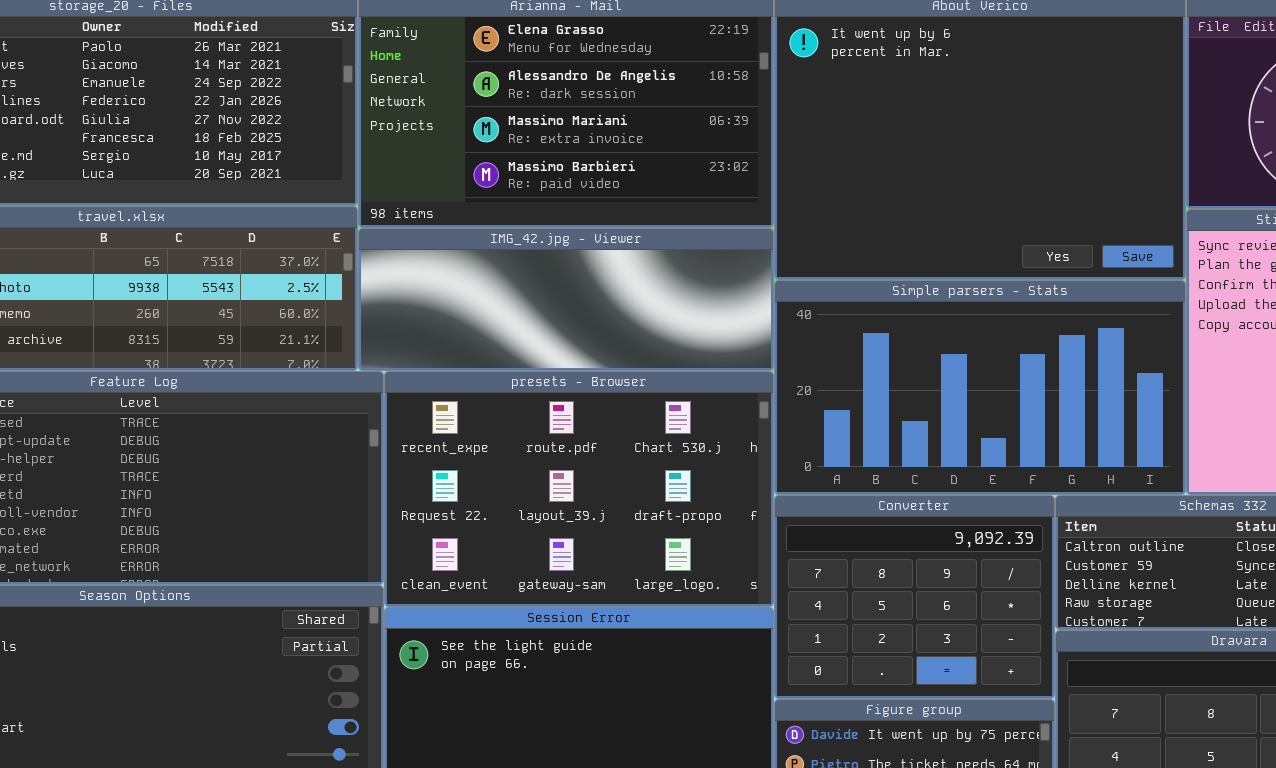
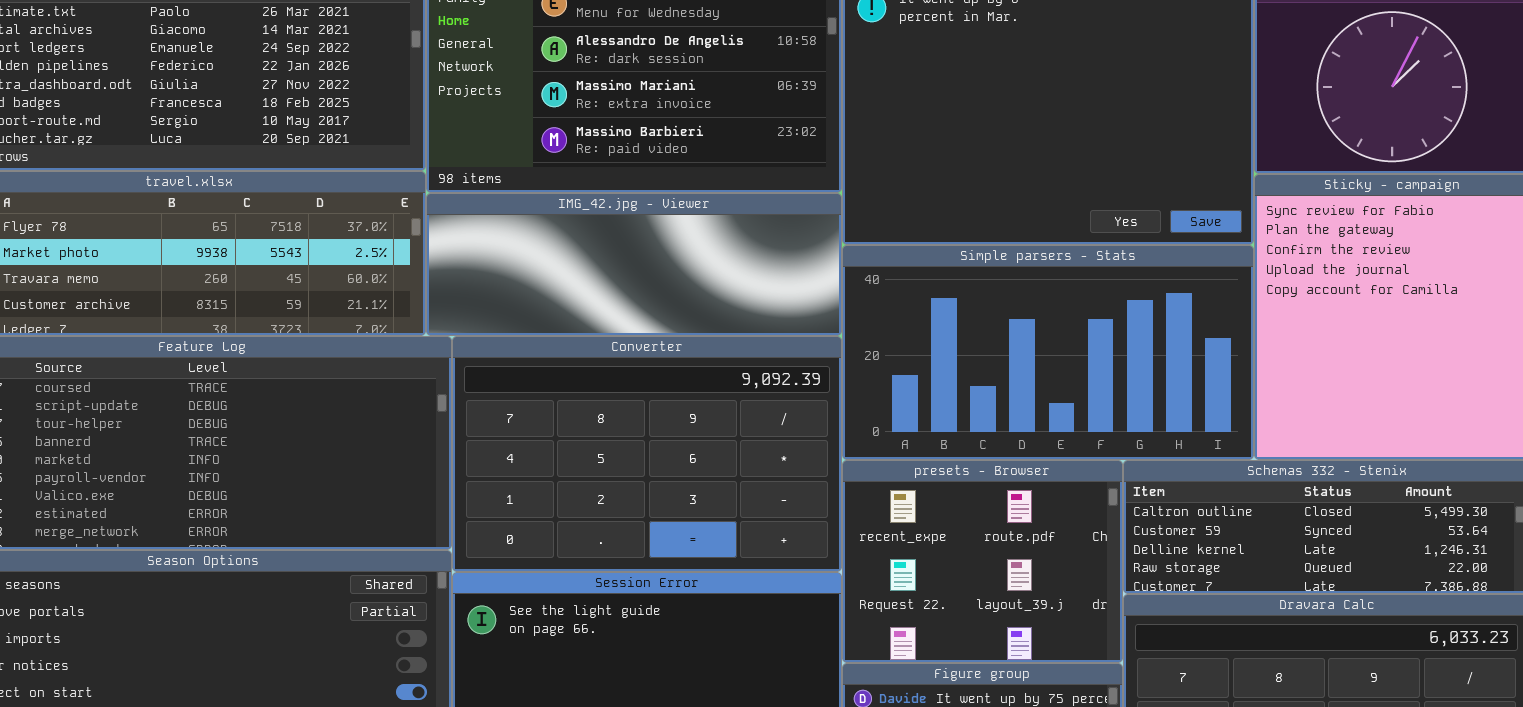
presets - Browser: [384,371,774,607] -> [842,460,1123,663], moved, resized
Converter: [774,495,1055,699] -> [452,336,842,572], moved, resized

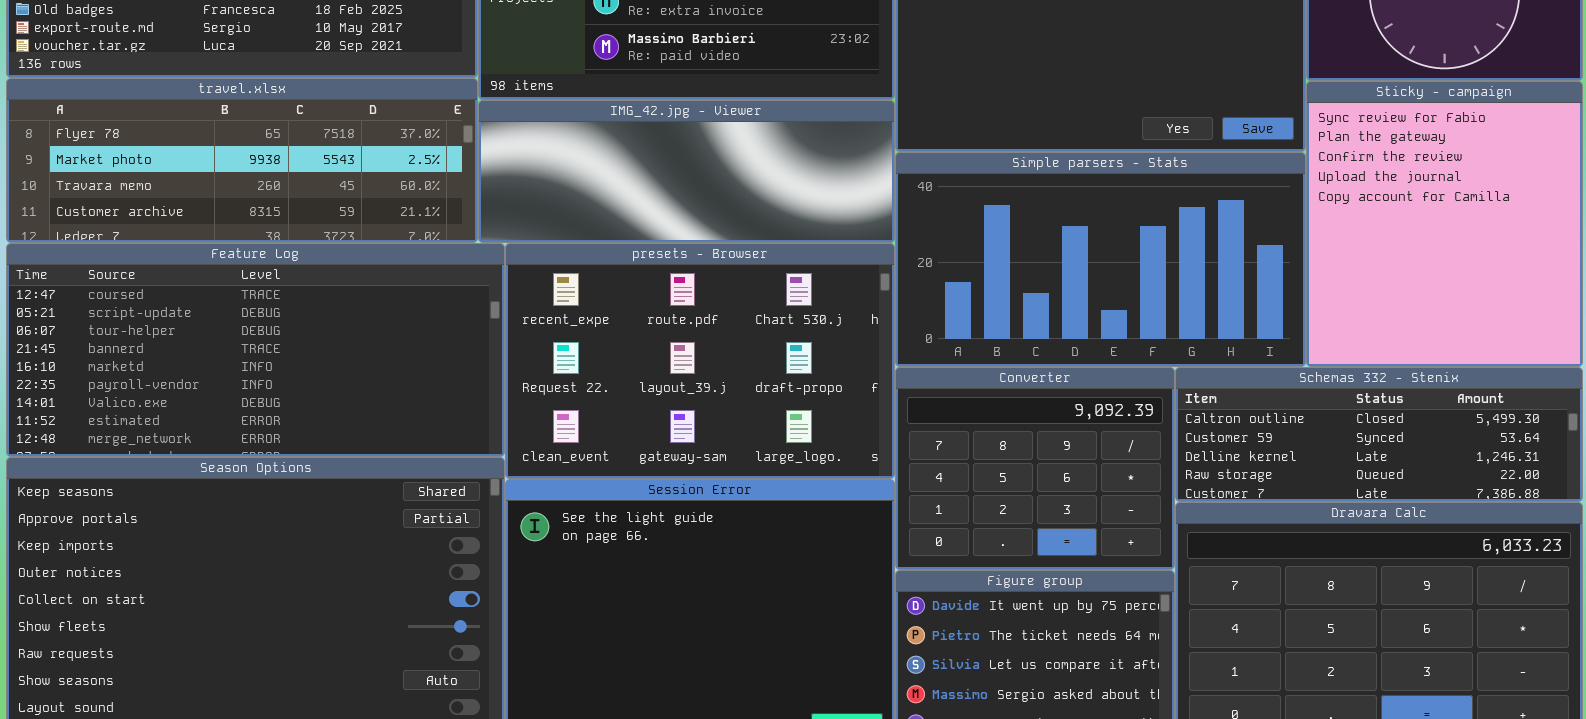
Converter: [452,336,842,572] -> [895,367,1175,570], moved, resized
presets - Browser: [842,460,1123,663] -> [505,243,895,479], moved, resized

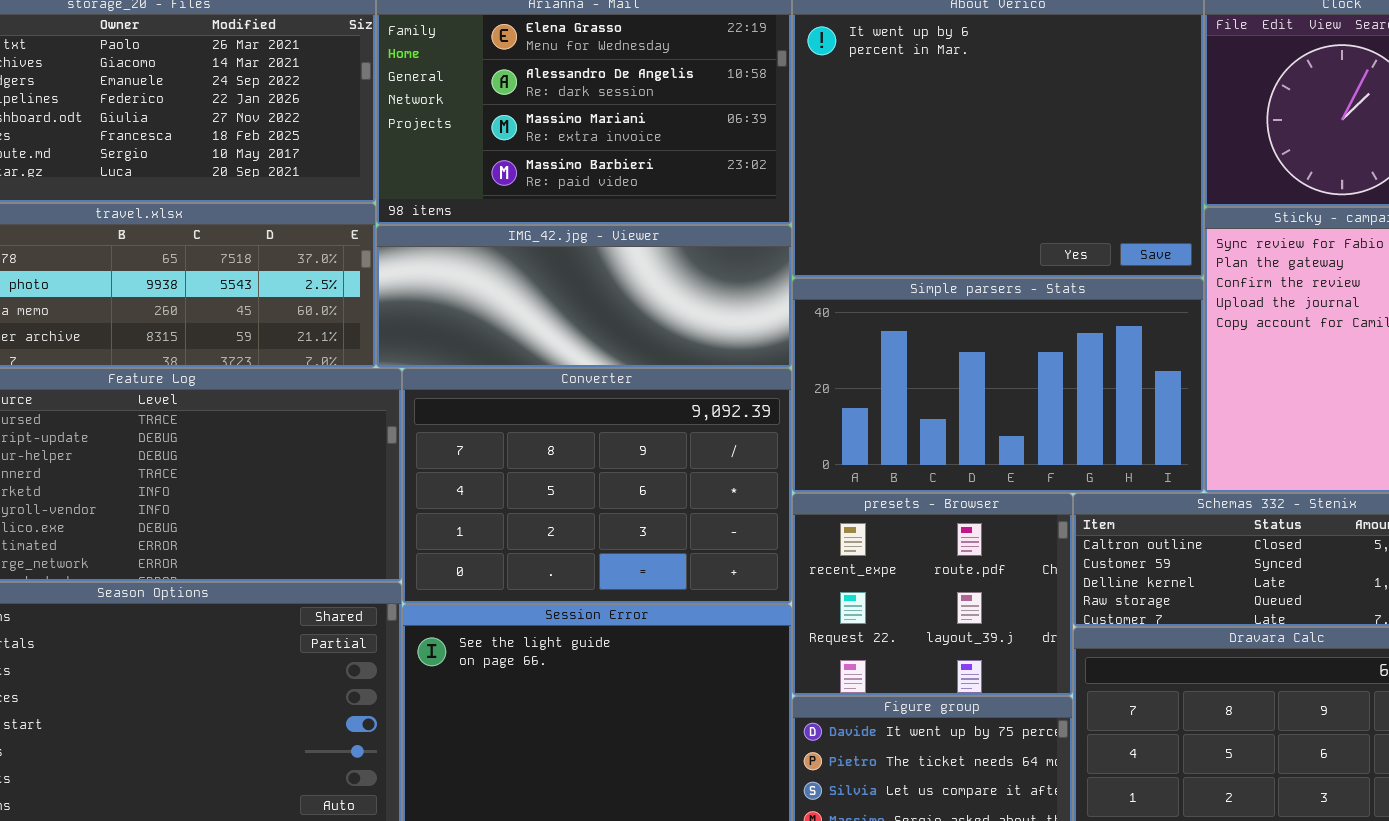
presets - Browser: [505,243,895,479] -> [792,493,1073,696], moved, resized
Converter: [895,367,1175,570] -> [402,368,792,604], moved, resized

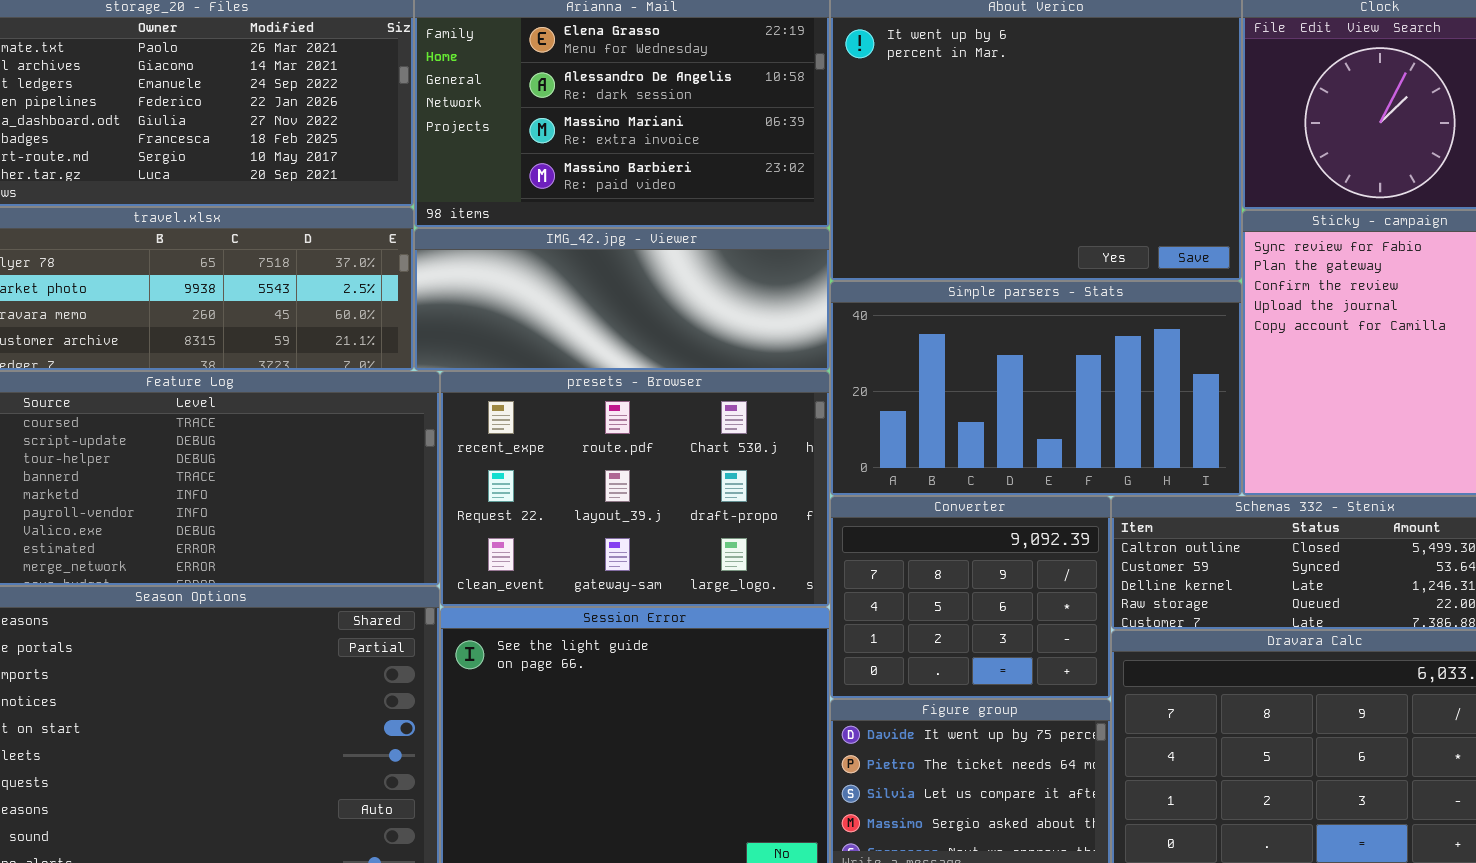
Converter: [402,368,792,604] -> [830,496,1111,699], moved, resized
presets - Browser: [792,493,1073,696] -> [440,371,830,607], moved, resized

